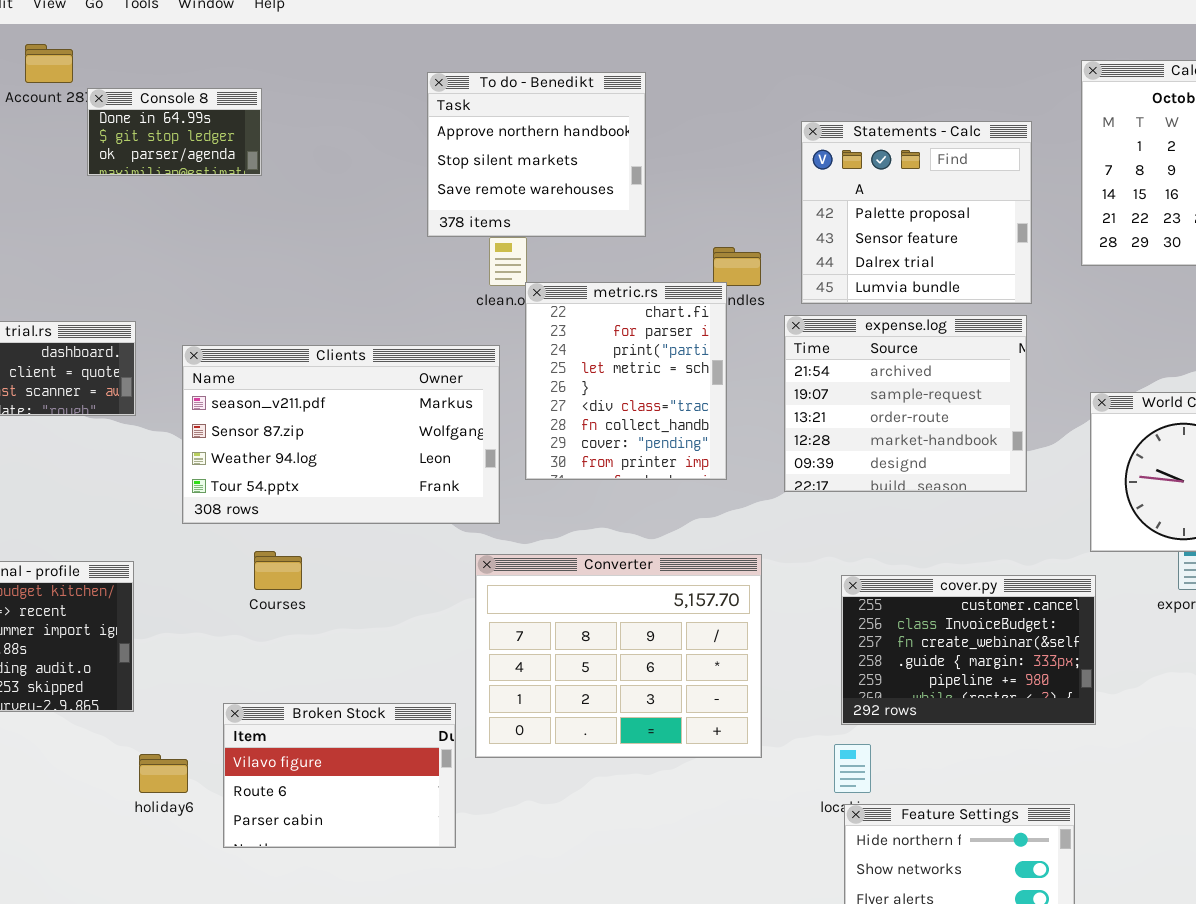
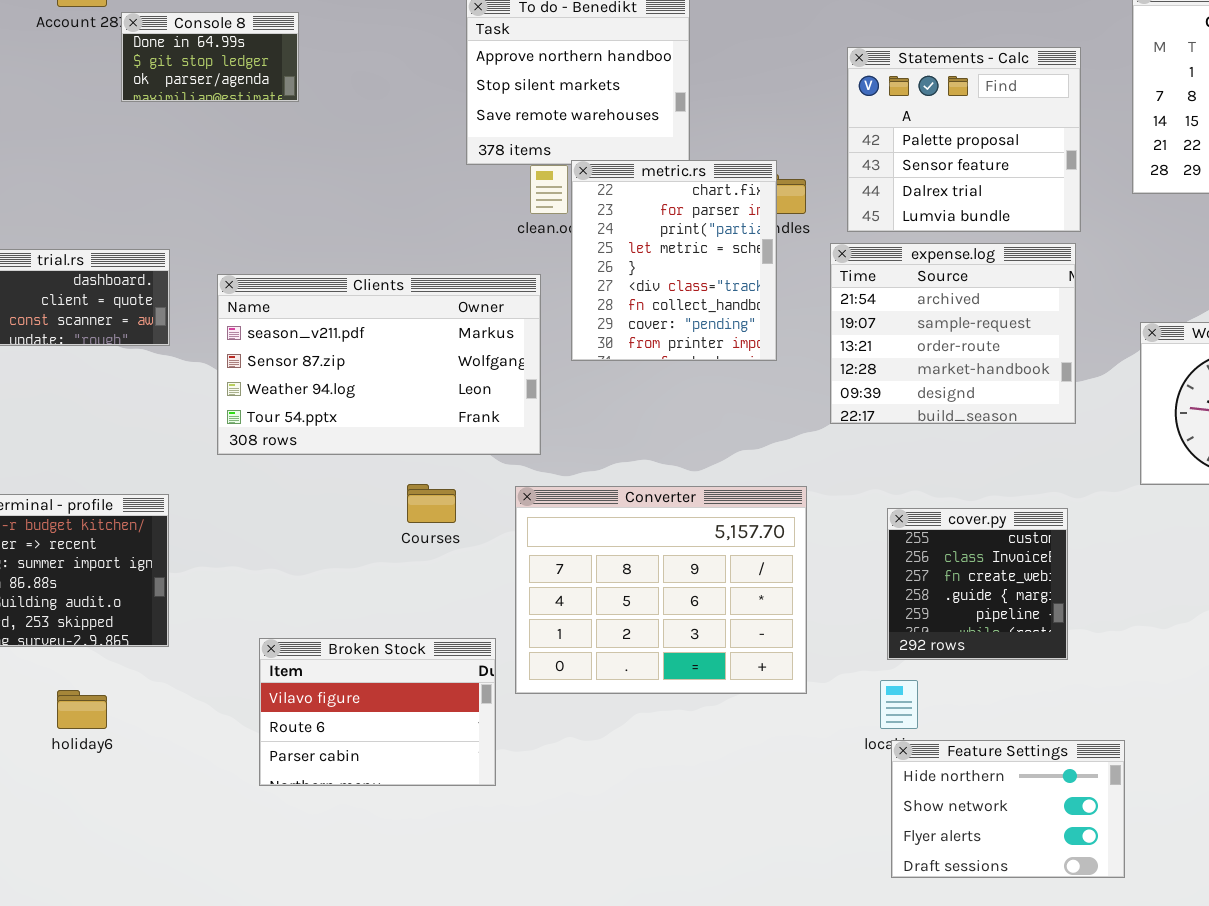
metric.rs: [525,282,727,480] -> [571,160,777,361], moved
Courses: [254,551,302,590] -> [407,484,456,523], moved
cover.py: [841,575,1096,725] -> [887,508,1068,660], resized
holiday6: [139,754,188,793] -> [57,690,107,729], moved

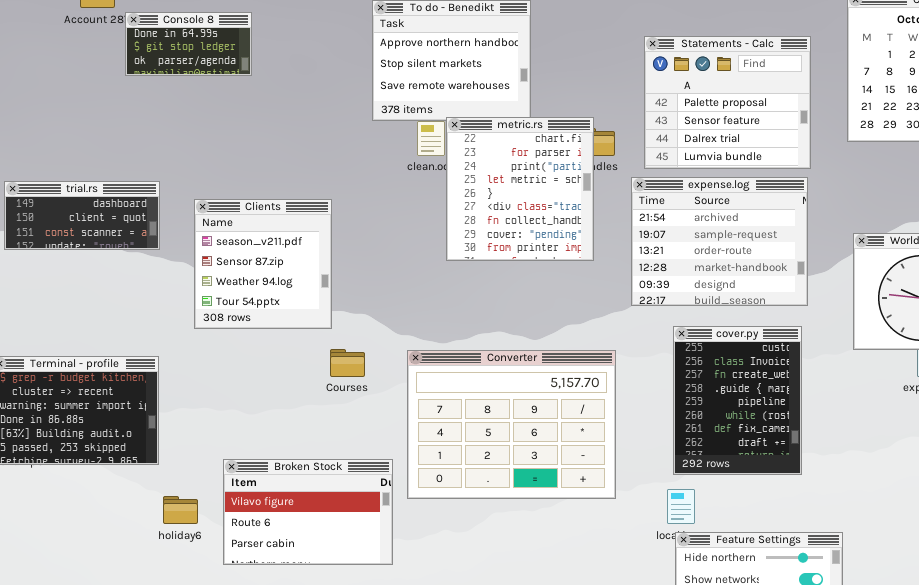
Clients: [217,274,541,455] -> [194,199,332,329], resized
cover.py: [887,508,1068,660] -> [673,326,802,475], resized
holiday6: [57,690,107,729] -> [163,496,198,524], moved

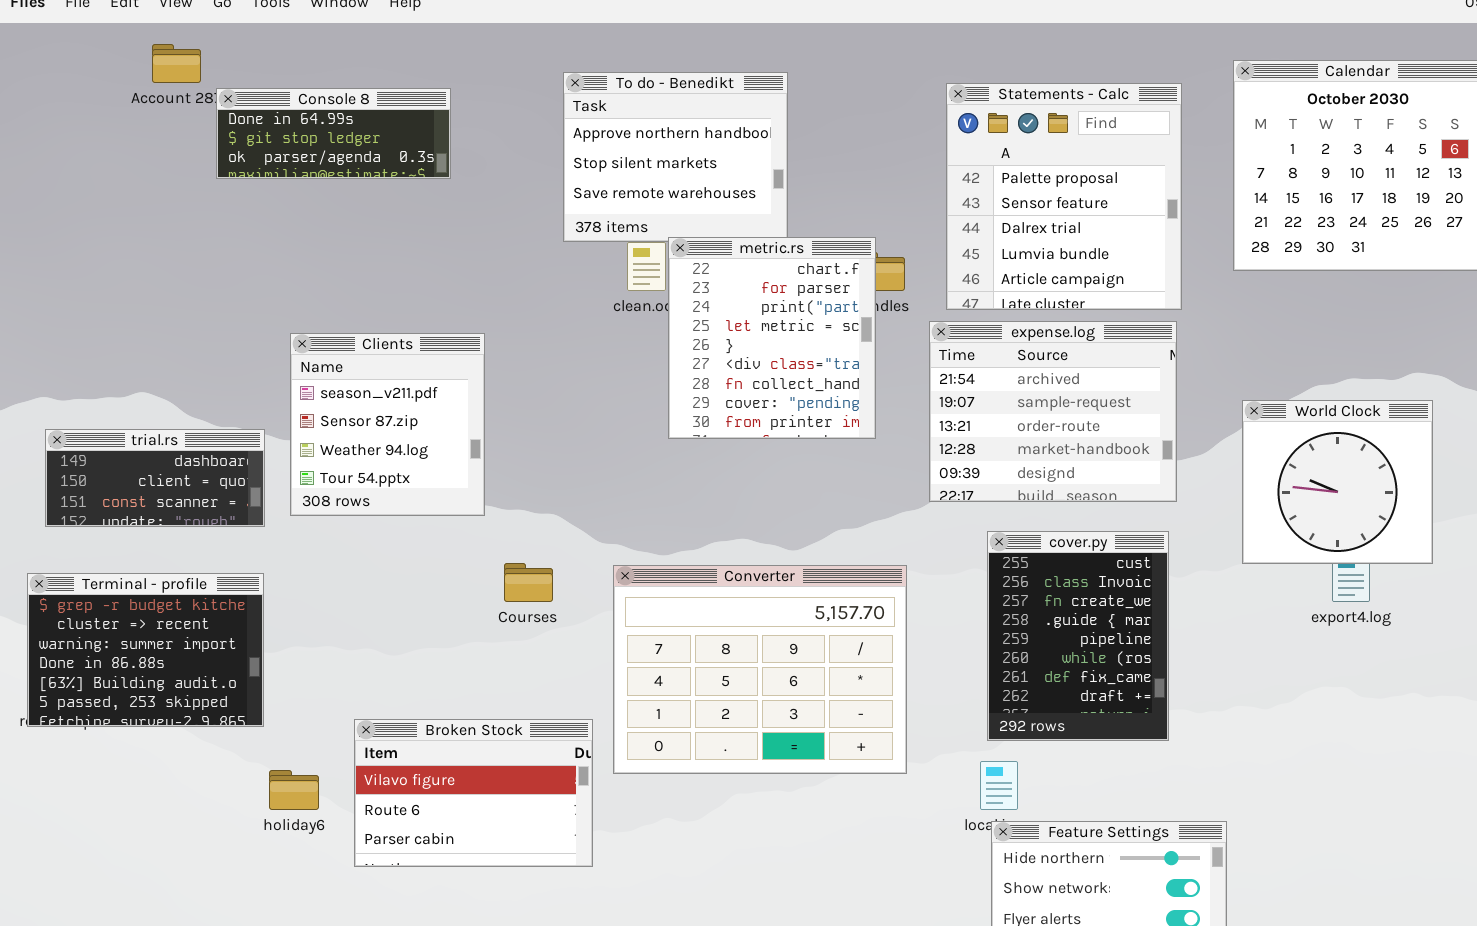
Console 8: [125,12,252,76] -> [216,88,451,179], resized
Statements - Calc: [644,36,811,169] -> [946,83,1182,310], resized
trial.rs: [4,181,160,250] -> [45,429,265,527], moved
Clients: [194,199,332,329] -> [290,333,485,516], moved

